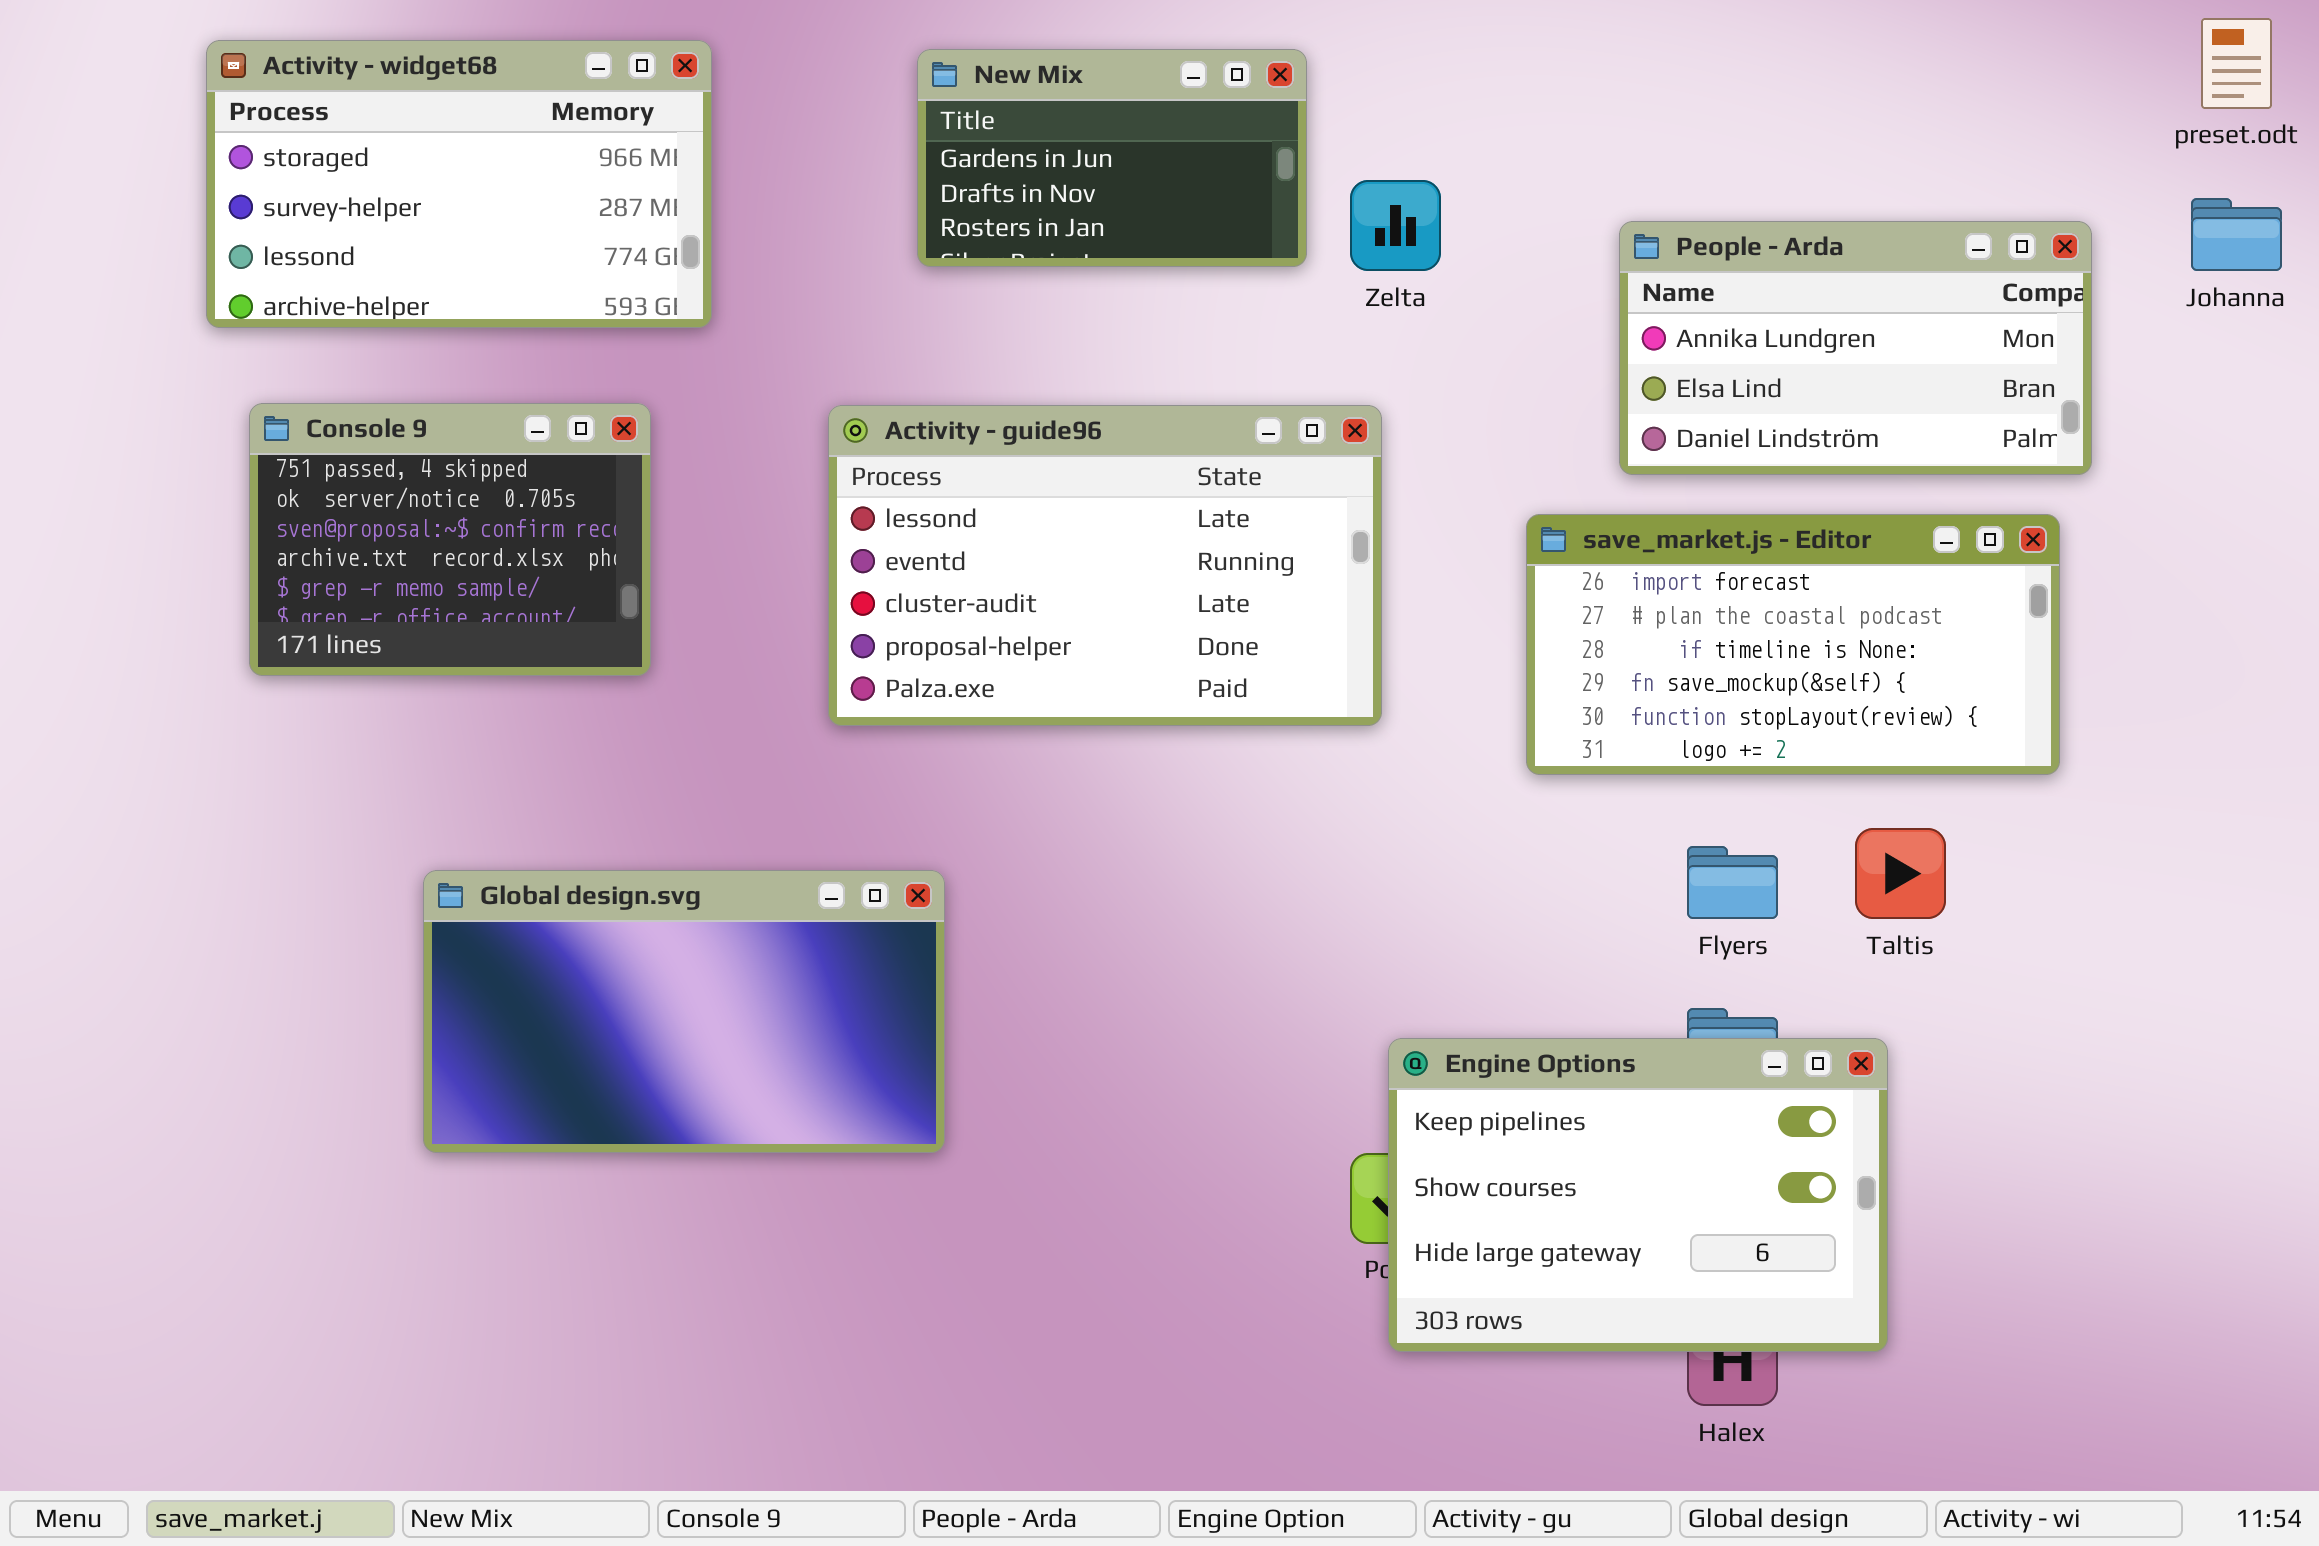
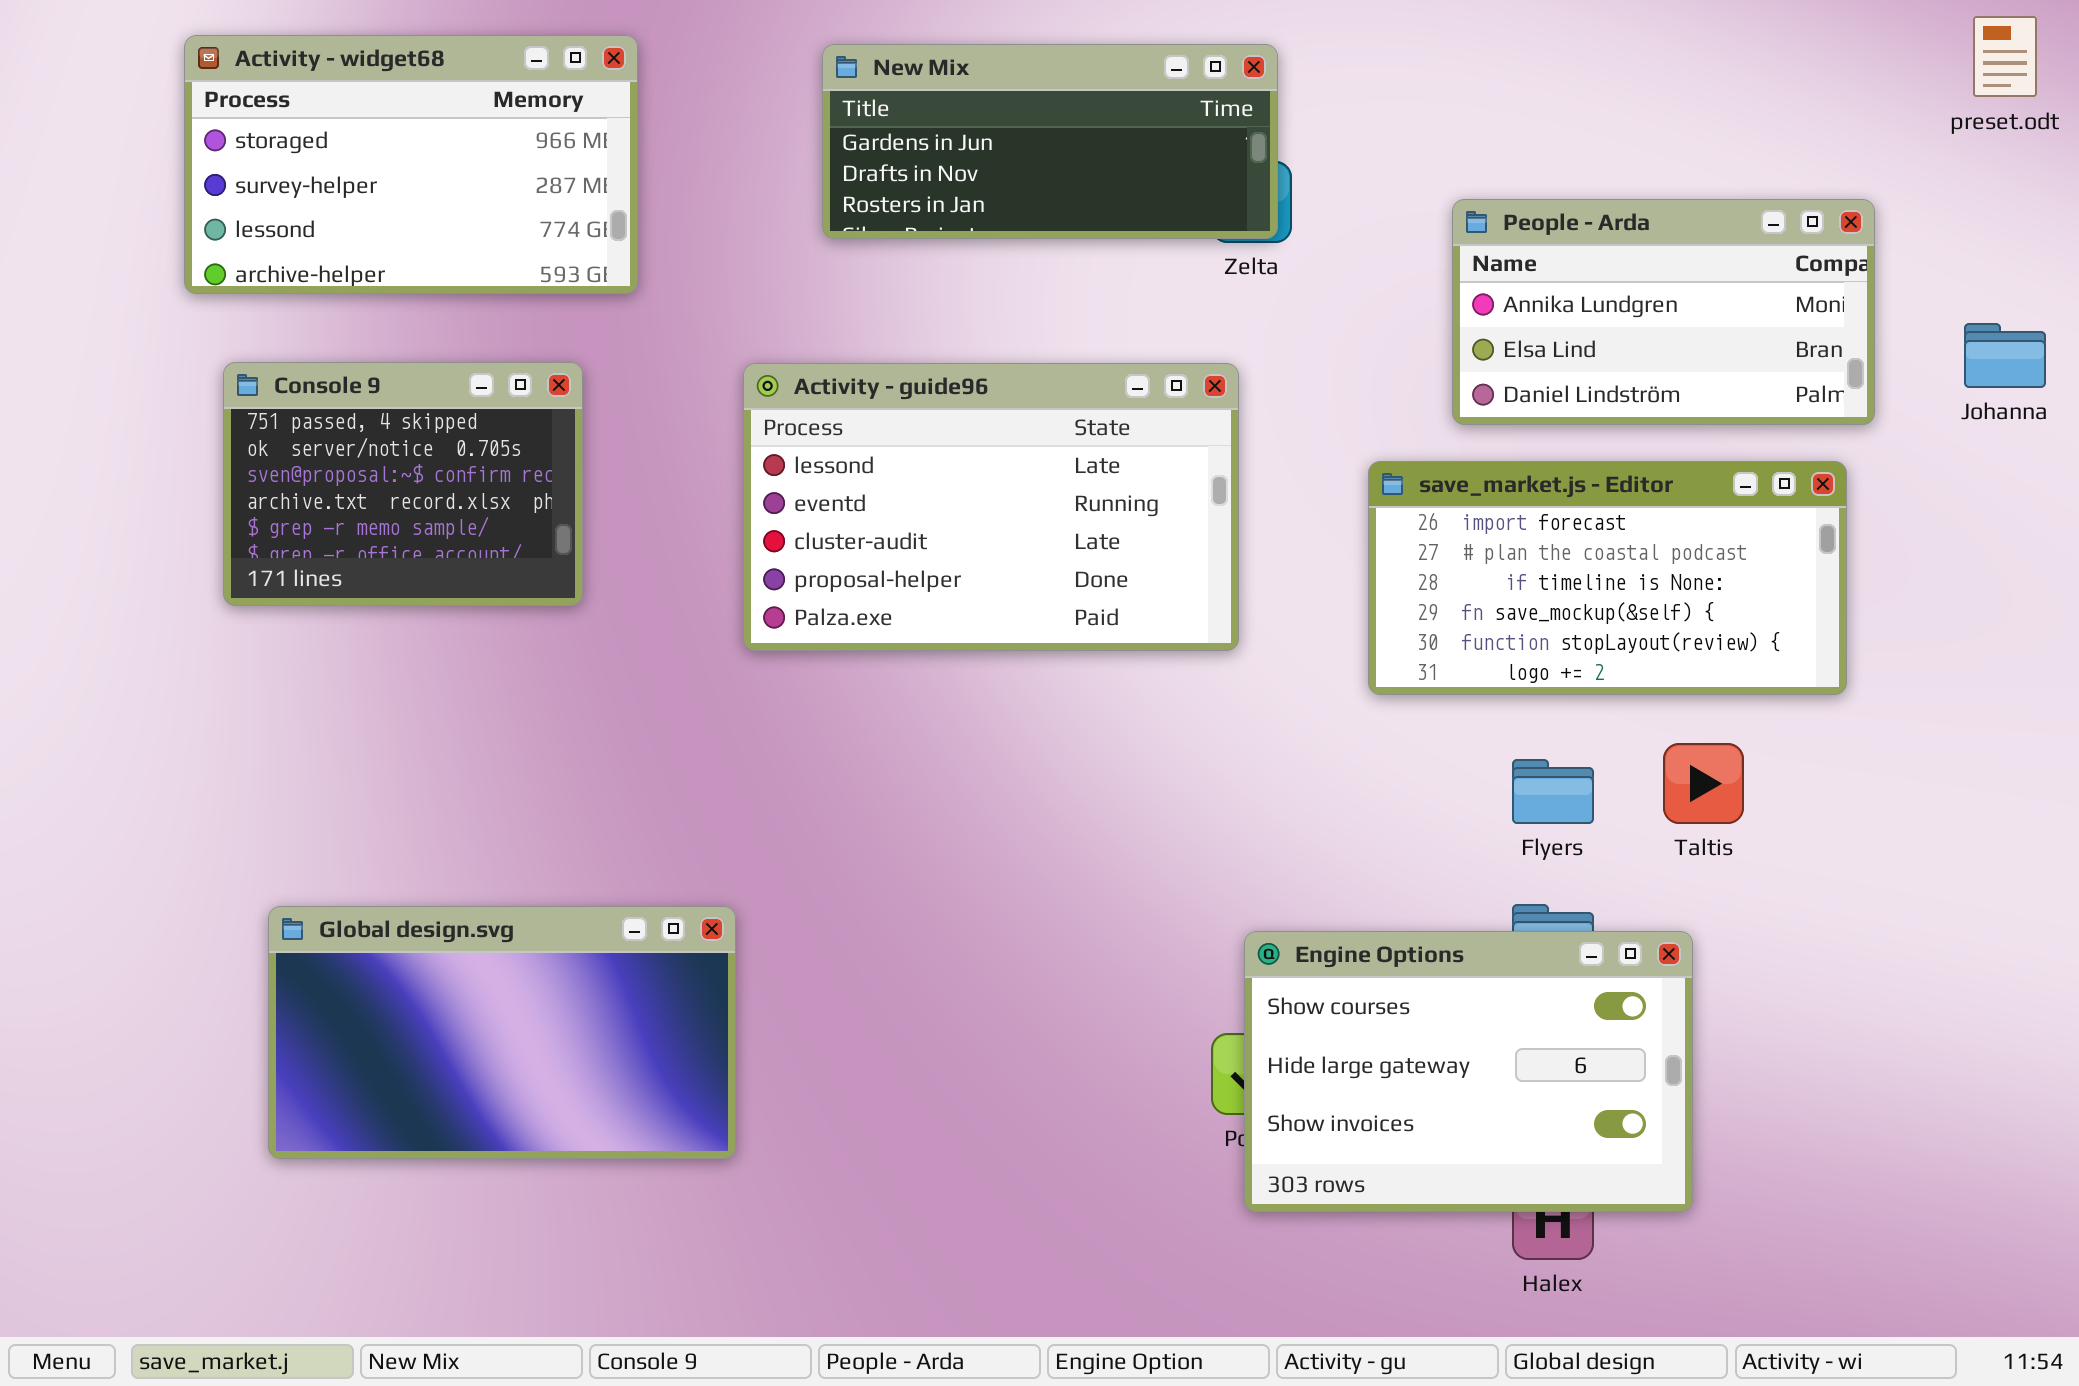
New Mix: [917,49,1307,267] -> [822,44,1278,239], resized
Johanna: [2191,198,2282,271] -> [1964,323,2046,388], moved
Global design.svg: [423,870,945,1153] -> [268,906,736,1159], moved
Engine Options: [1388,1038,1888,1352] -> [1244,931,1693,1212], scrolled down 1 row

